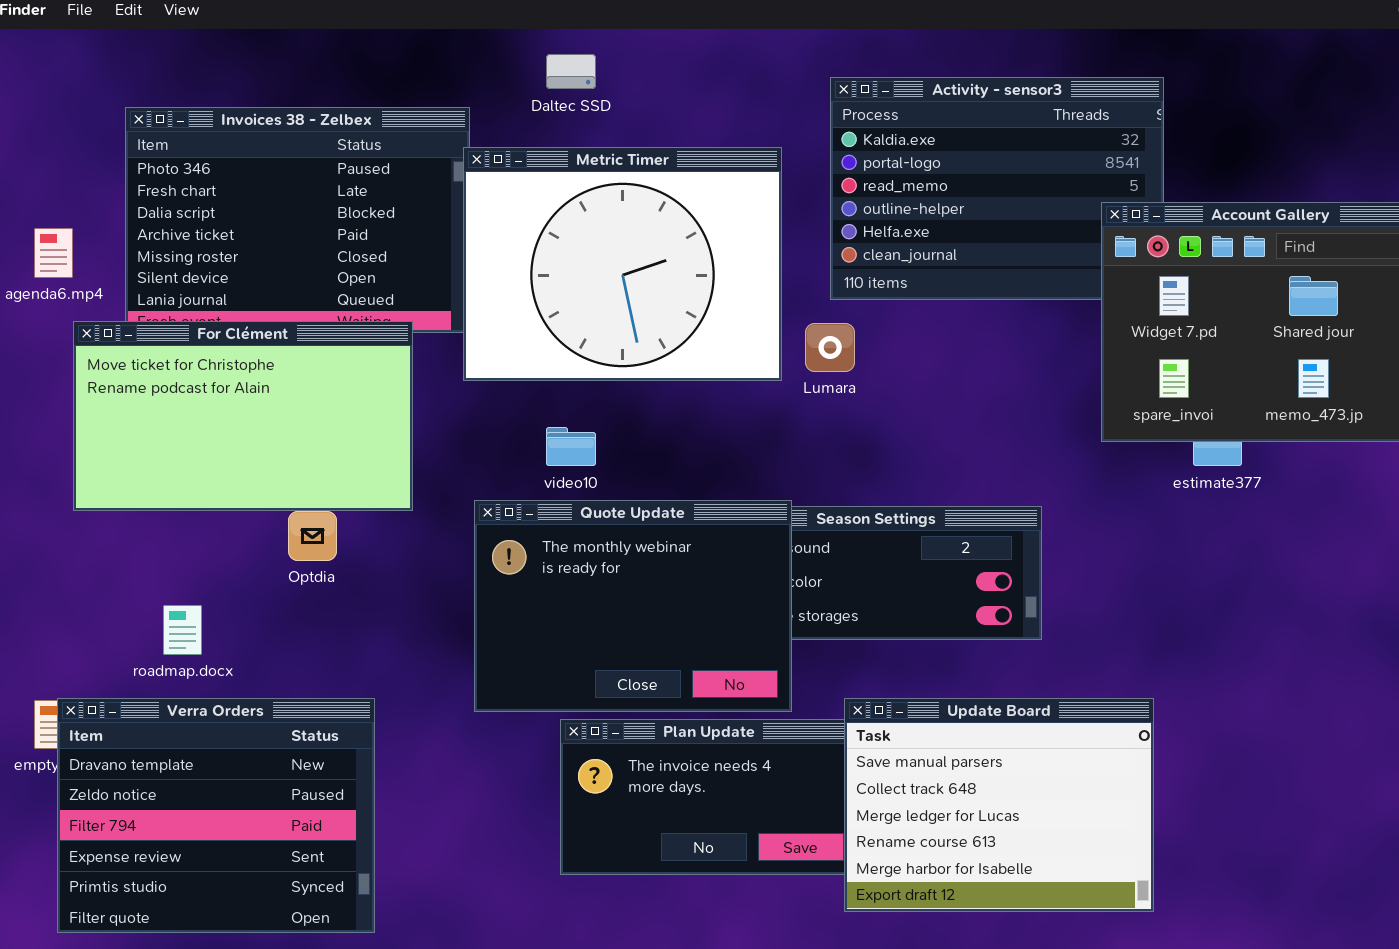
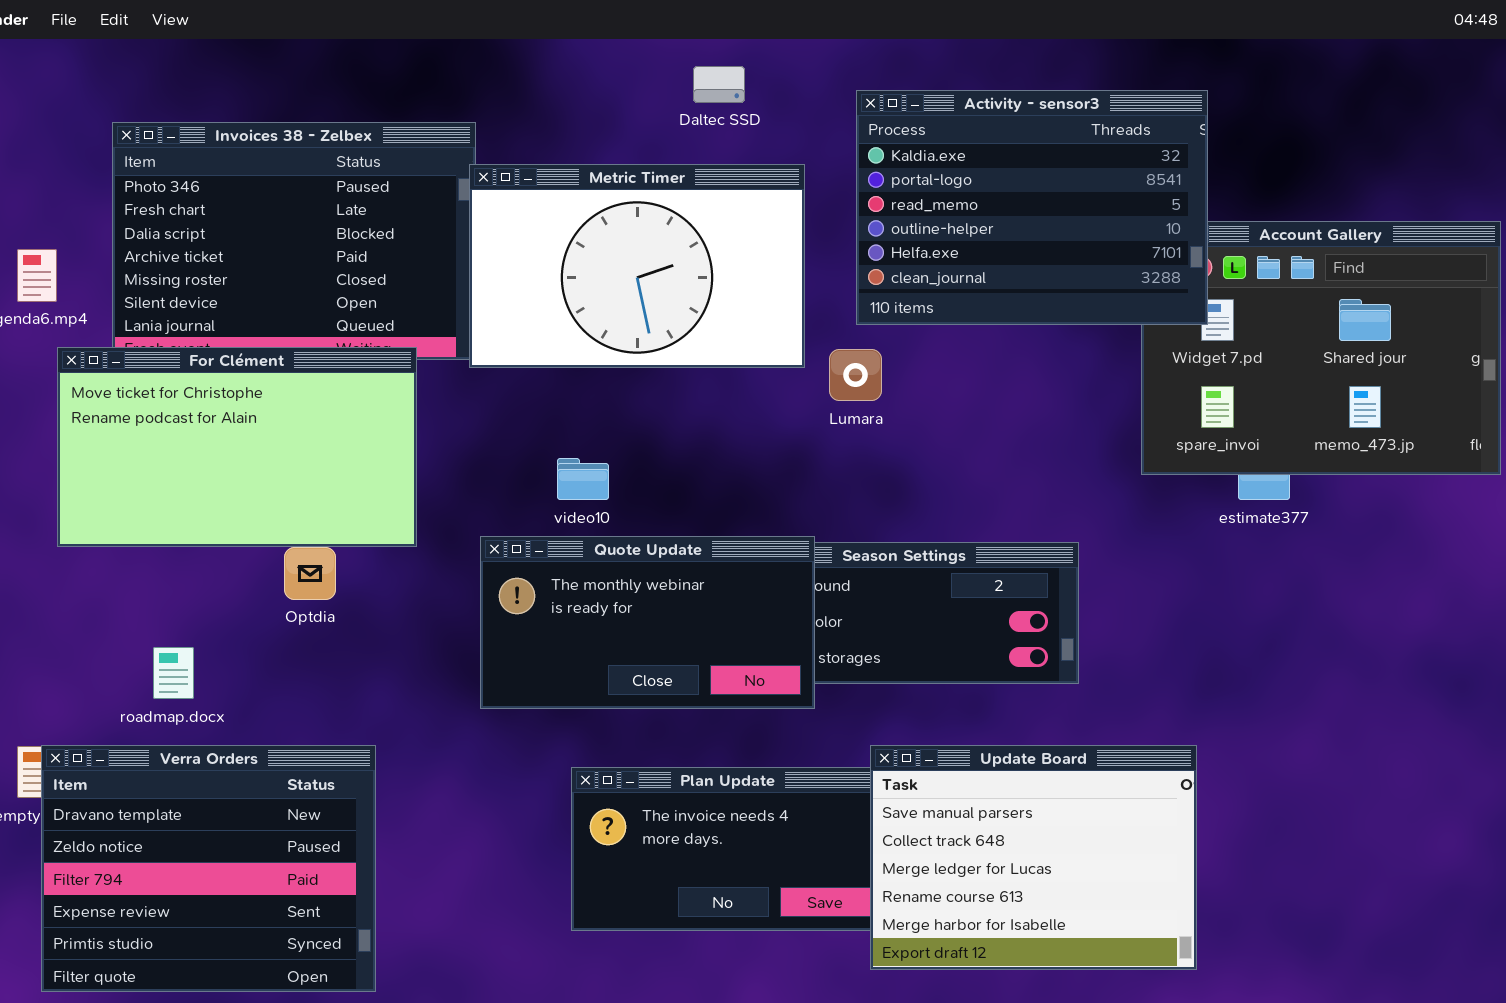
Daltec SSD: [546,54,596,89] -> [693,66,745,103], moved
Activity - sensor3: [830,77,1164,300] -> [856,90,1208,325], raised
Metric Timer: [463,147,782,381] -> [469,164,805,368], resized
Quote Update: [474,500,792,712] -> [480,536,815,709], resized

